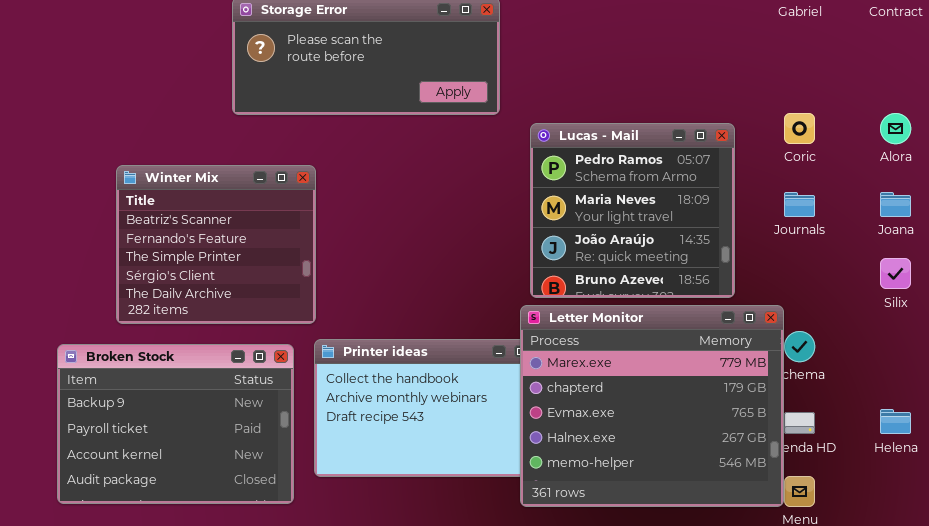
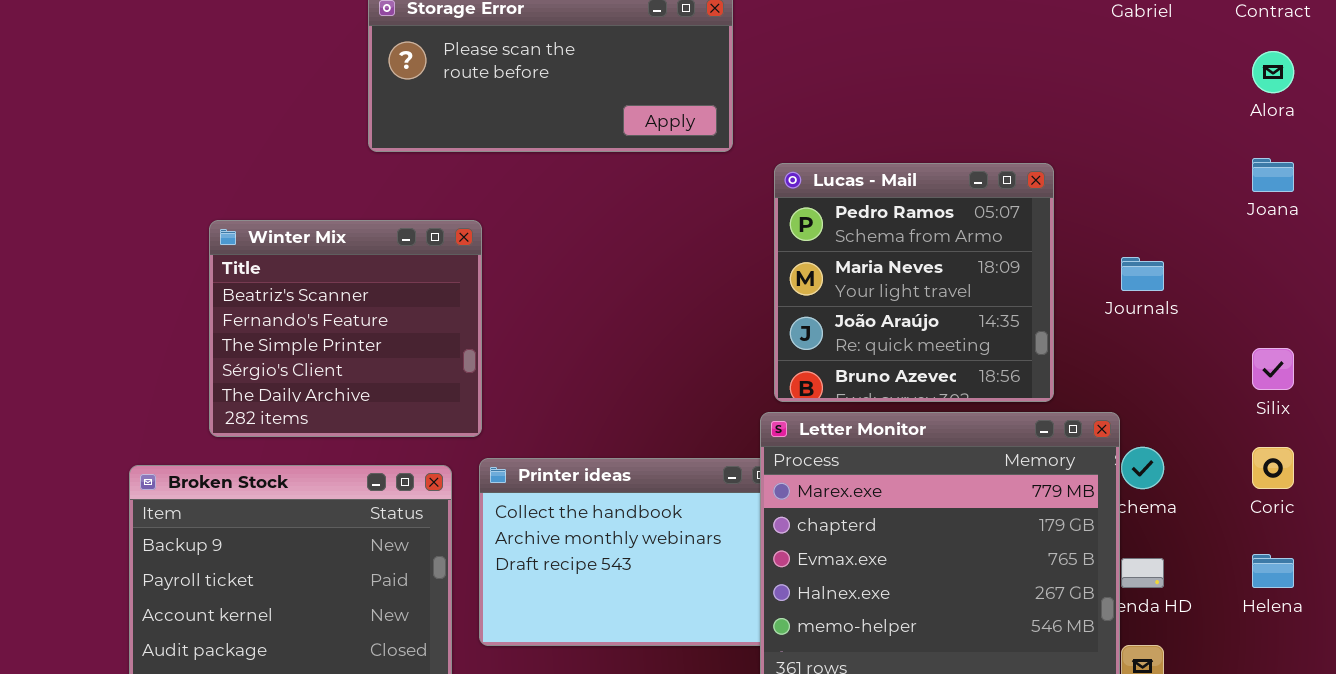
Coric: [784,113,815,144] -> [1252,447,1294,489], moved
Alora: [880,113,911,144] -> [1252,51,1294,93], moved
Joana: [880,192,911,217] -> [1252,158,1294,192], moved

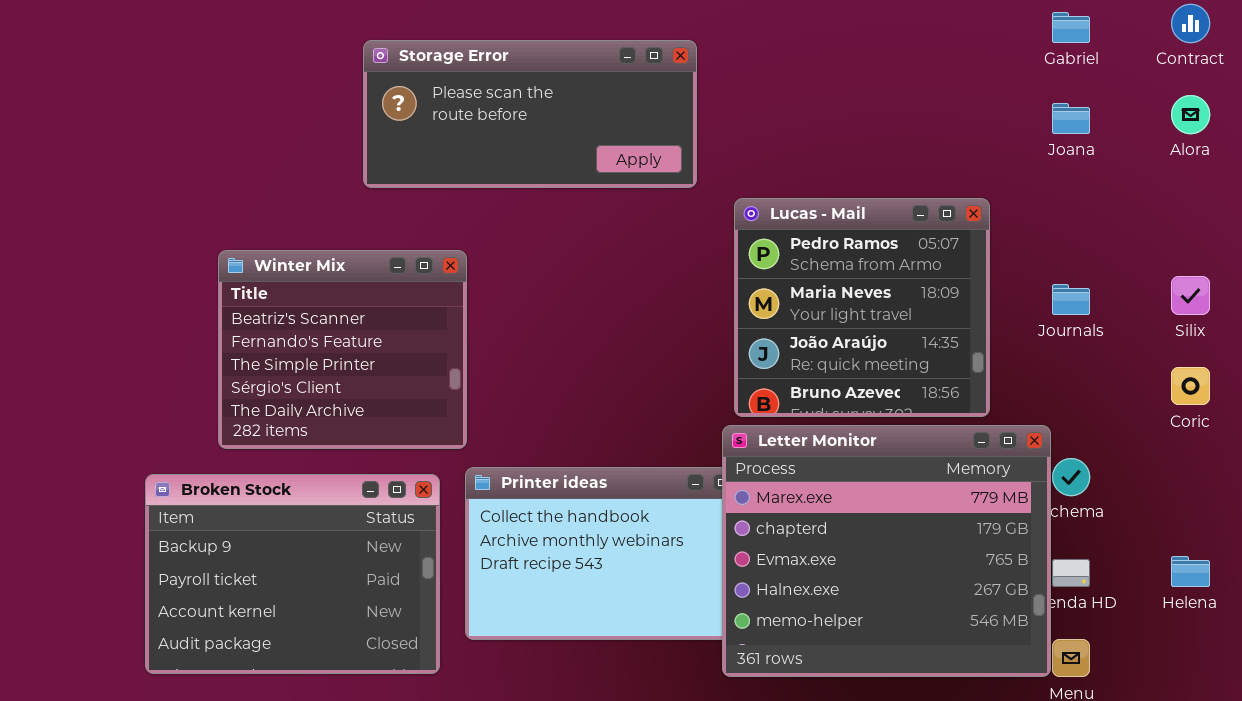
Joana: [1252,158,1294,192] -> [1052,103,1090,134], moved
Silix: [1252,348,1294,390] -> [1171,276,1210,315], moved
Coric: [1252,447,1294,489] -> [1171,367,1210,405], moved

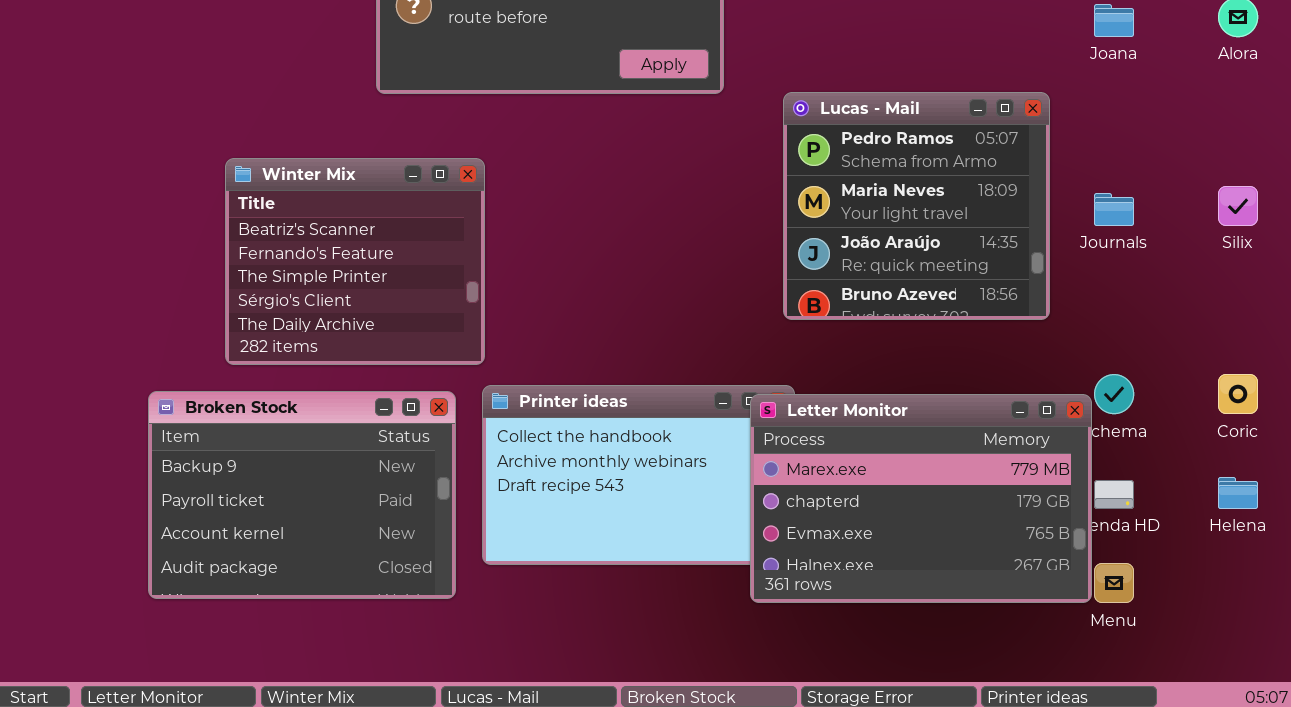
Lucas - Mail: [734,198,990,417] -> [783,92,1050,320], moved
Coric: [1171,367,1210,405] -> [1218,374,1258,414], moved
Letter Monitor: [722,425,1051,677] -> [750,394,1092,603], resized

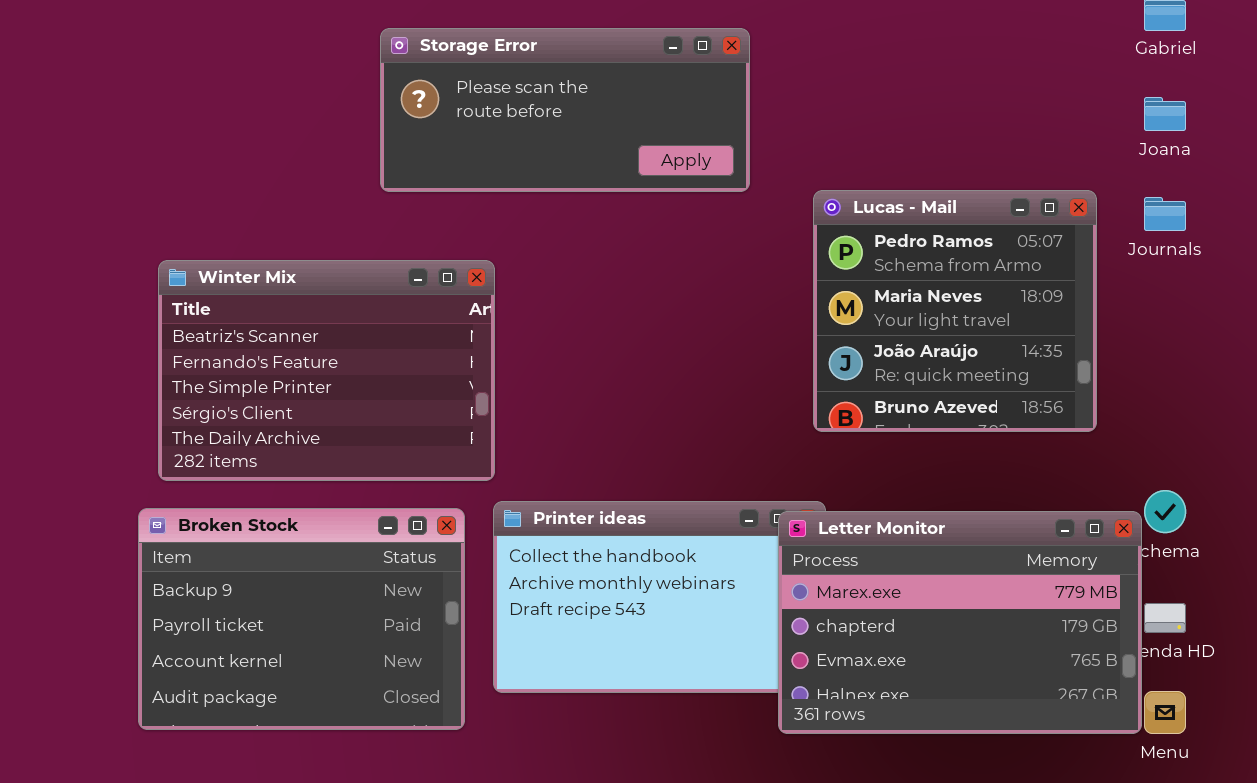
Winter Mix: [225,158,485,365] -> [158,260,495,481], resized
Journals: [1094,193,1134,226] -> [1144,197,1186,231], moved

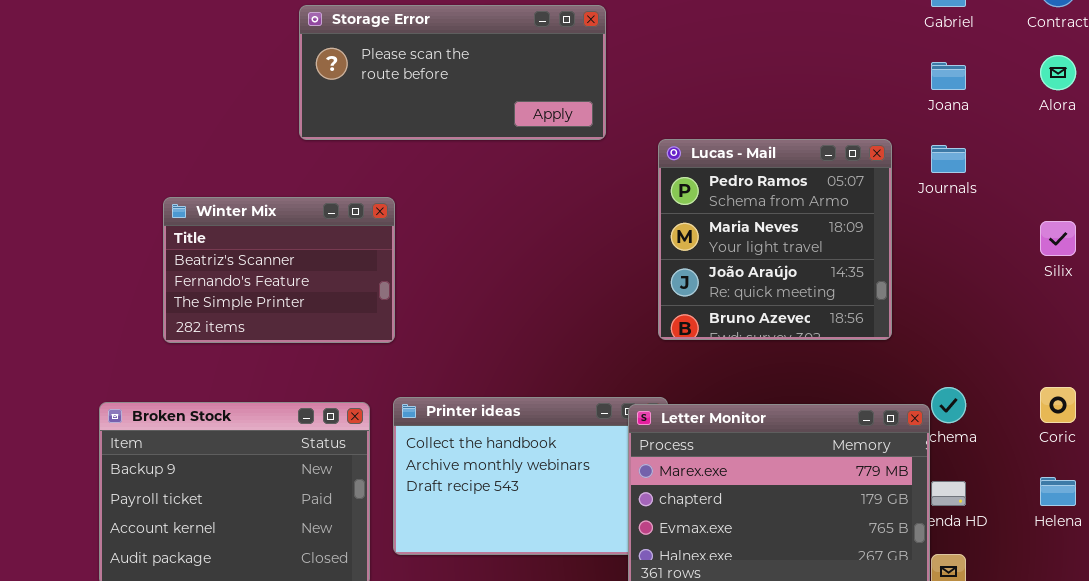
Winter Mix: [158,260,495,481] -> [163,197,395,343], resized

